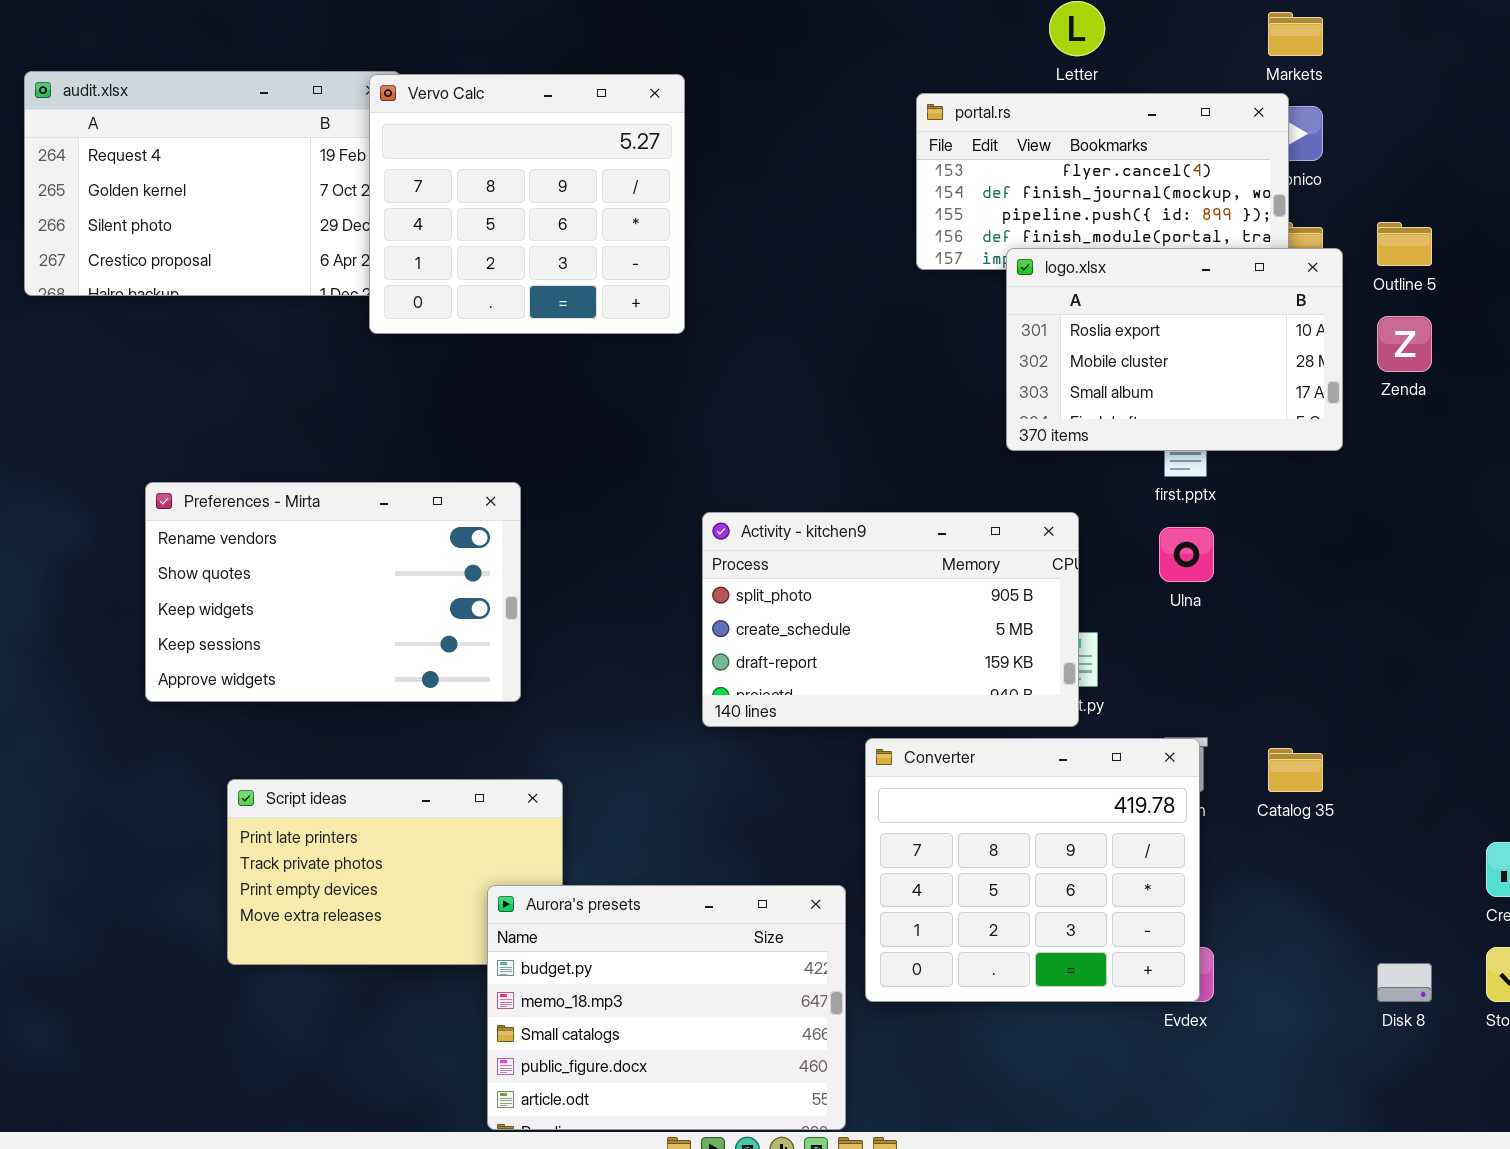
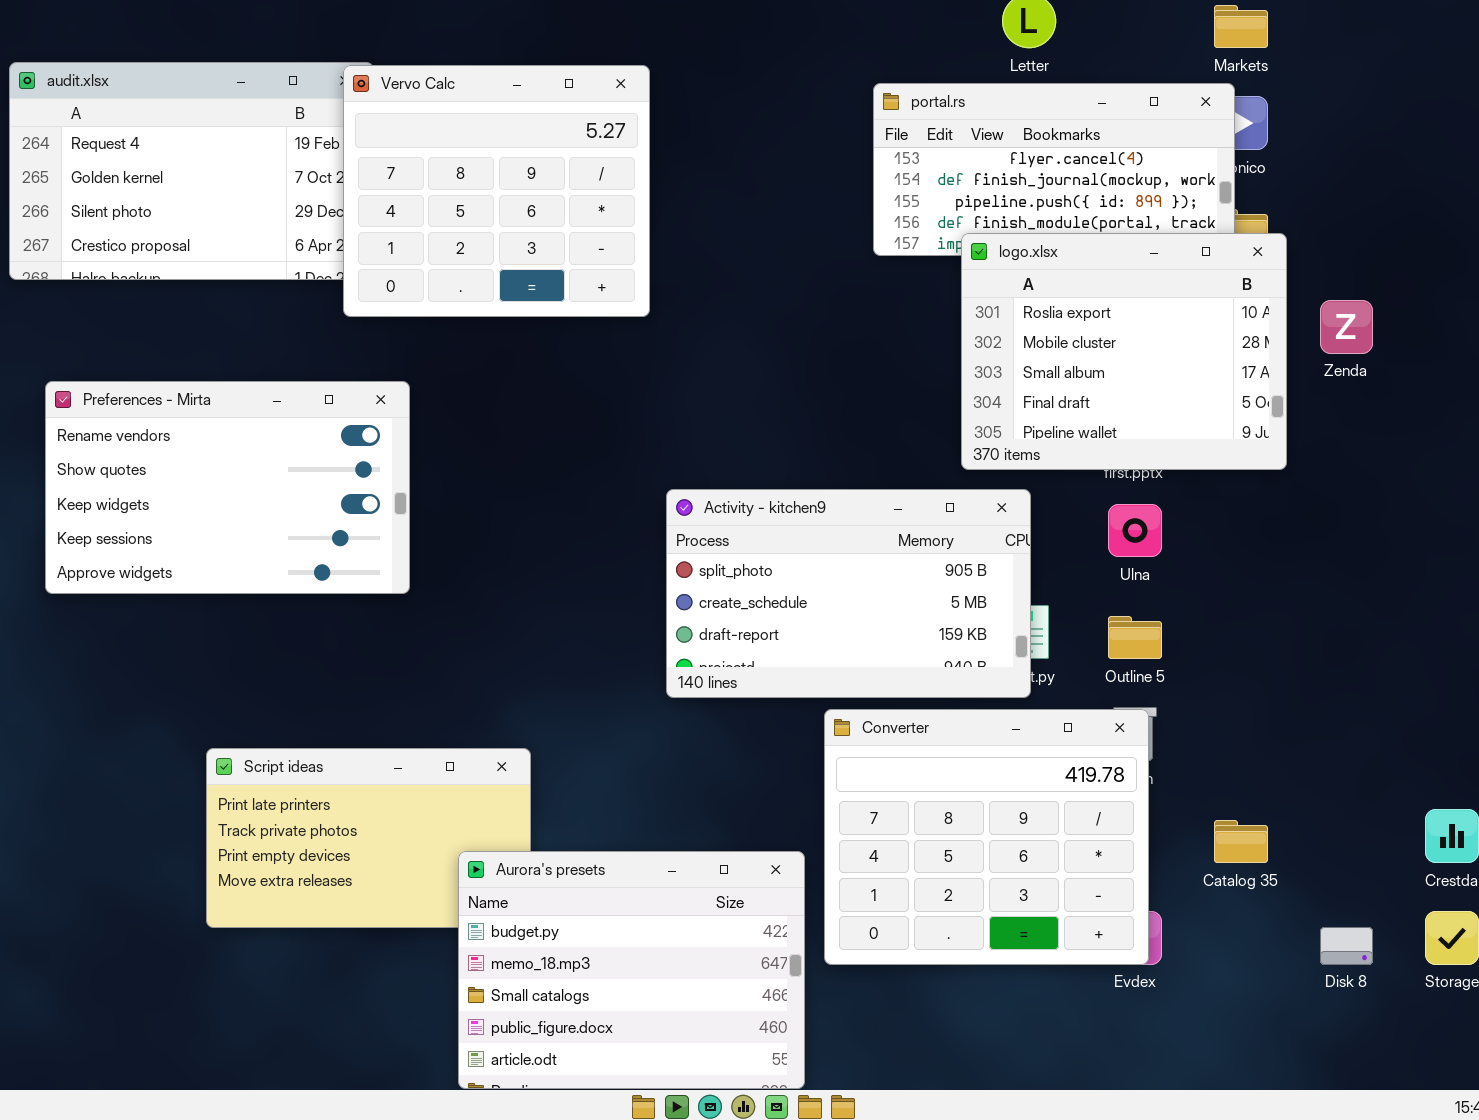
Outline 5: [1377,222,1432,266] -> [1108,616,1162,659], moved
logo.xlsx: [1006,248,1343,451] -> [961,233,1287,470], resized
Preferences - Mirta: [145,482,521,702] -> [45,381,410,594], moved
Catalog 35: [1268,748,1323,792] -> [1214,820,1268,863], moved

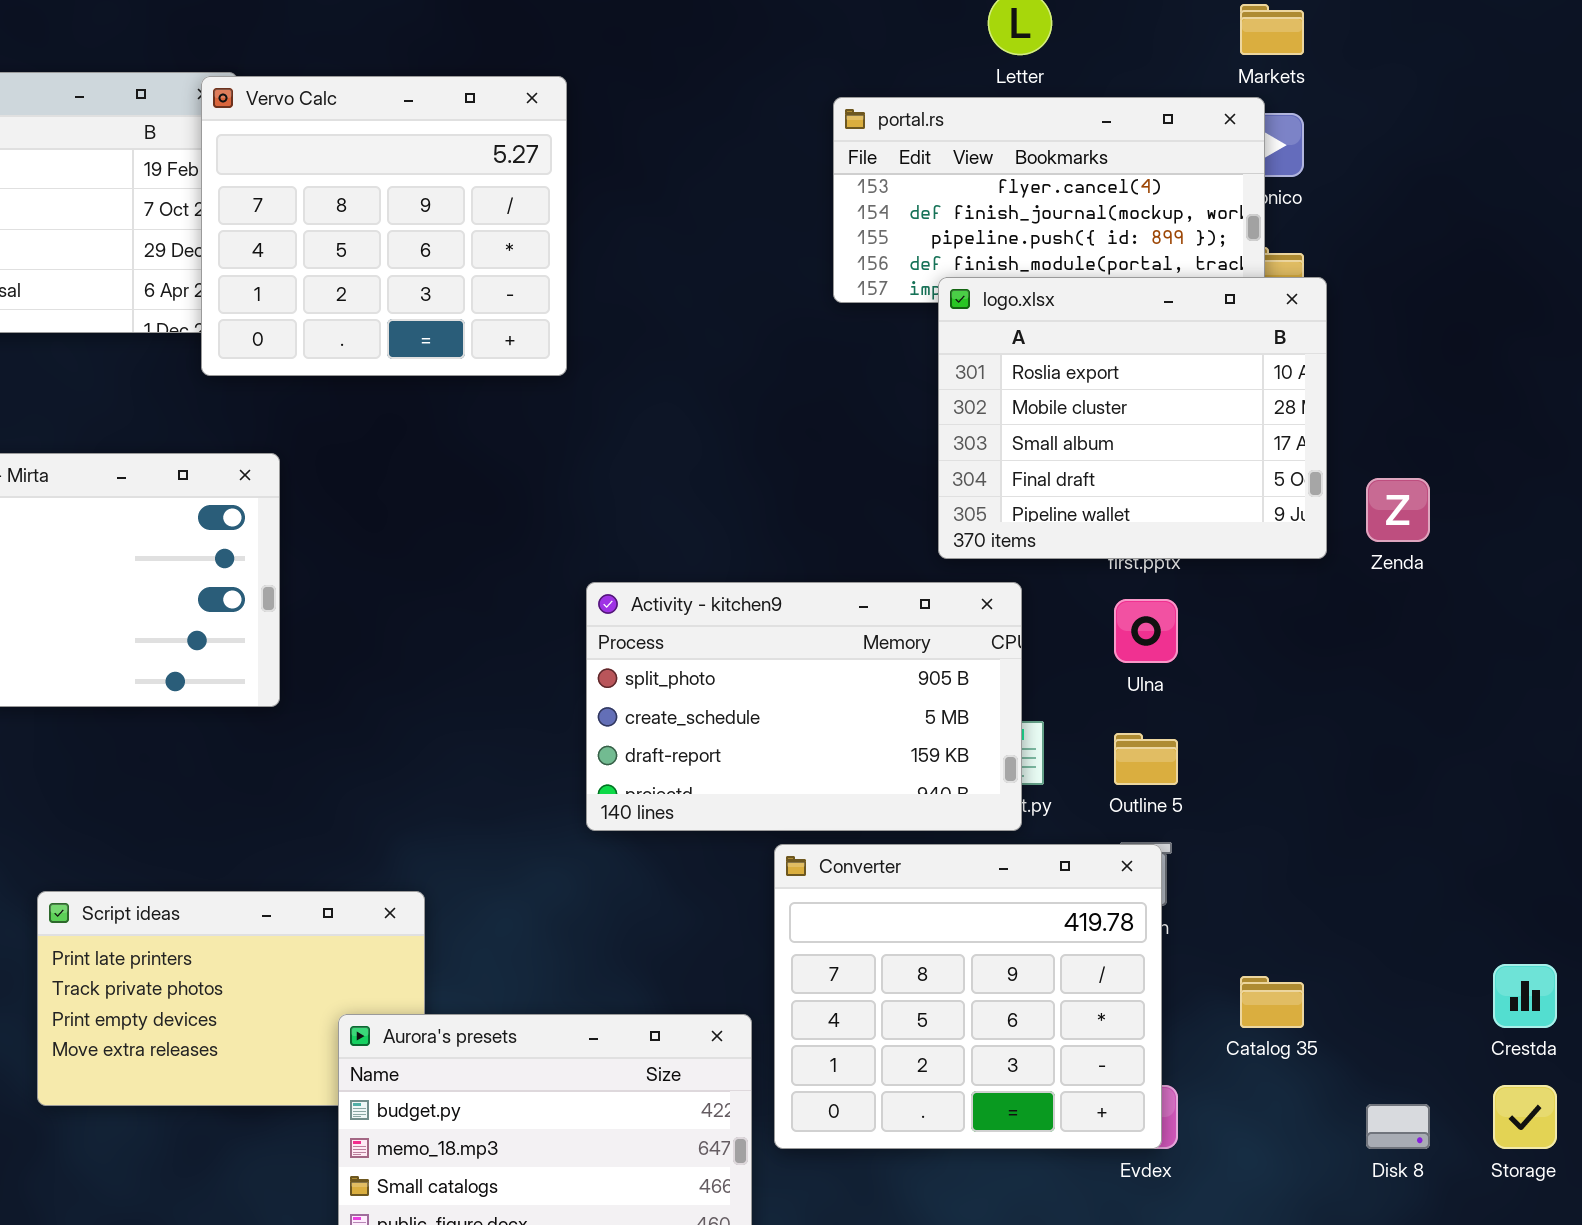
Zenda: [1320,300,1373,354] -> [1366,478,1430,542], moved

